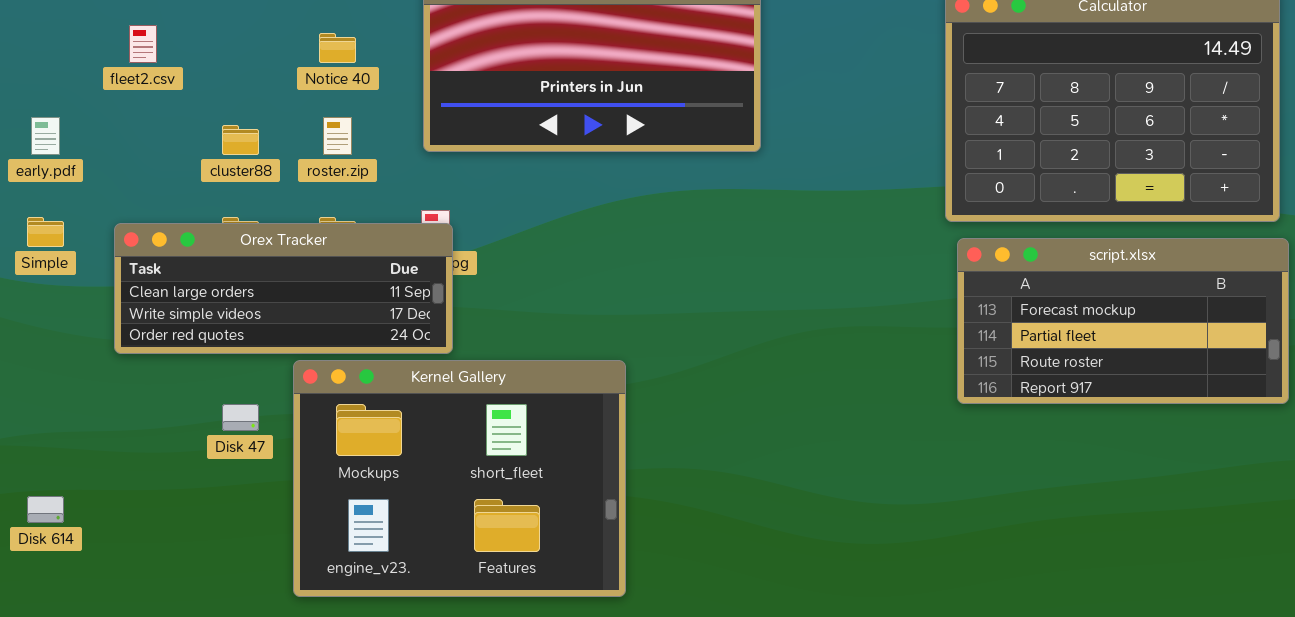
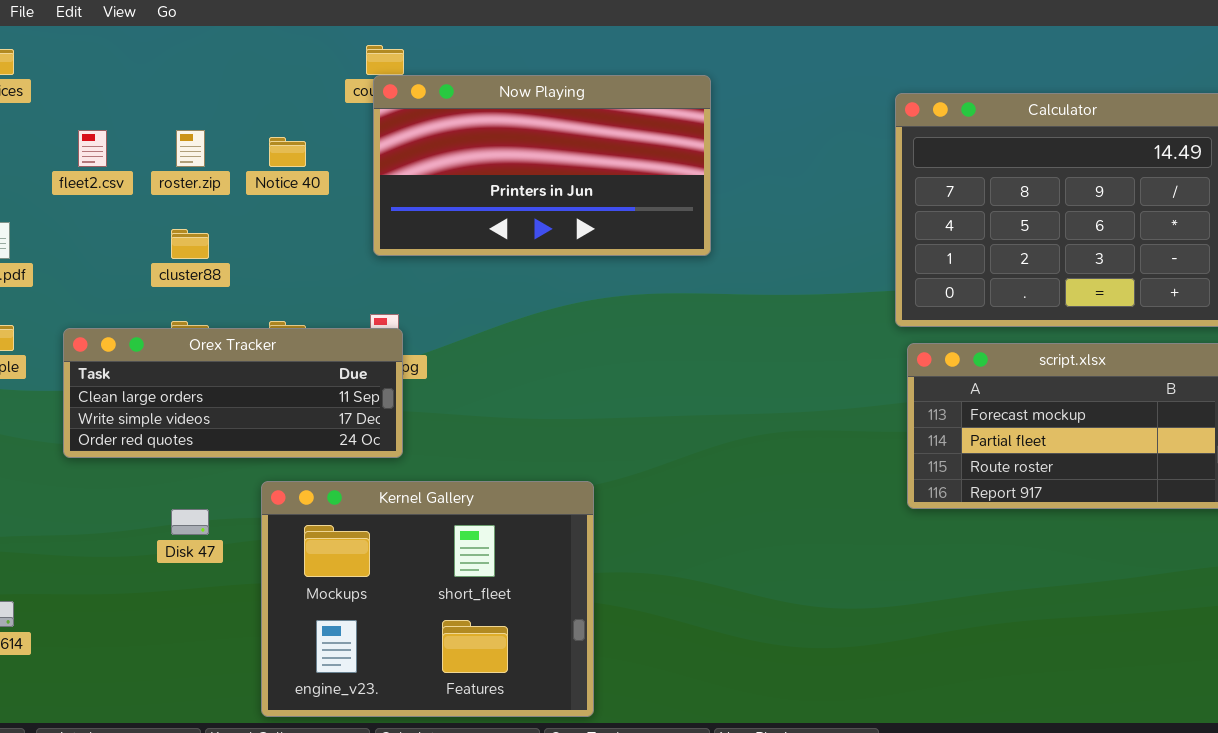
roster.zip: [323,117,352,155] -> [176,130,205,167], moved
Kernel Gallery: [293,360,626,597] -> [261,481,594,717], moved

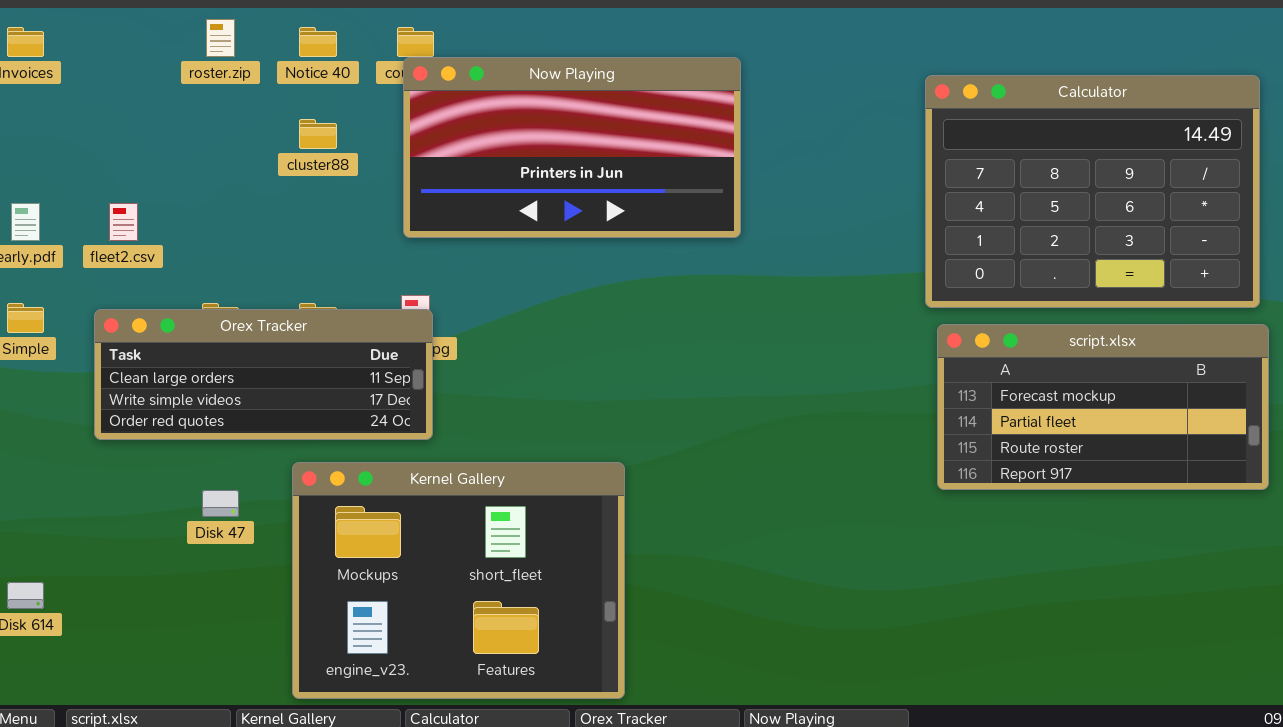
fleet2.csv: [78,130,107,167] -> [109,203,138,241], moved
roster.zip: [176,130,205,167] -> [206,19,235,57], moved
Notice 40: [269,137,306,167] -> [299,27,337,57], moved
cluster88: [171,229,209,259] -> [299,119,337,149], moved

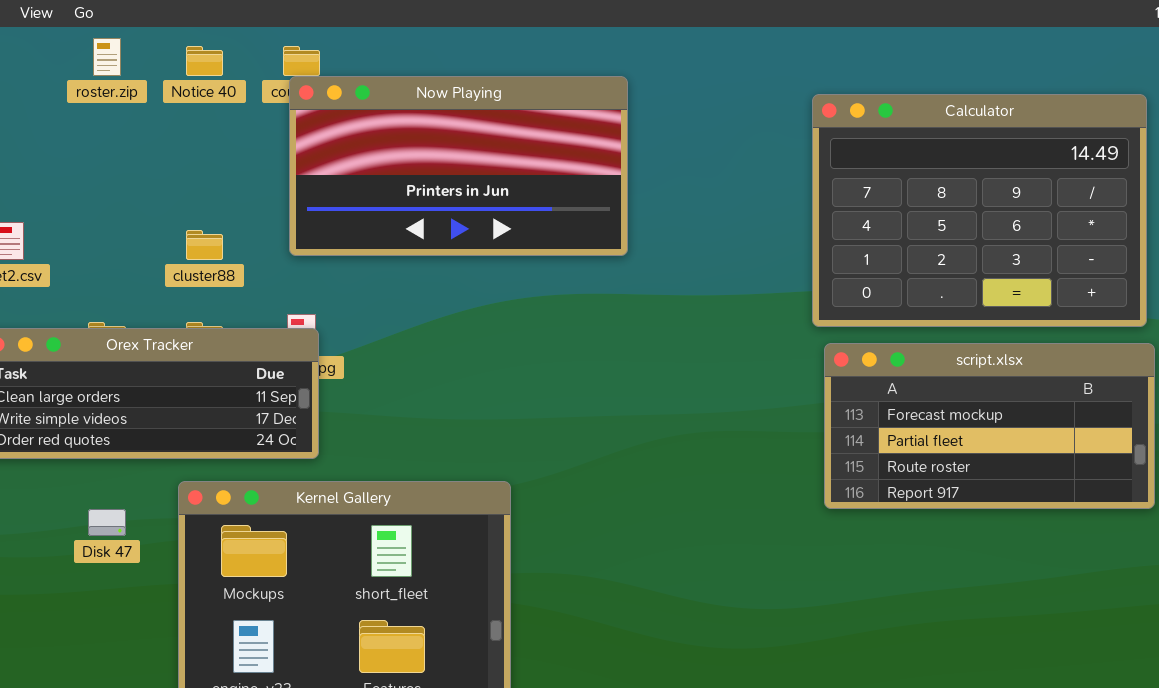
cluster88: [299,119,337,149] -> [186,230,223,260], moved

